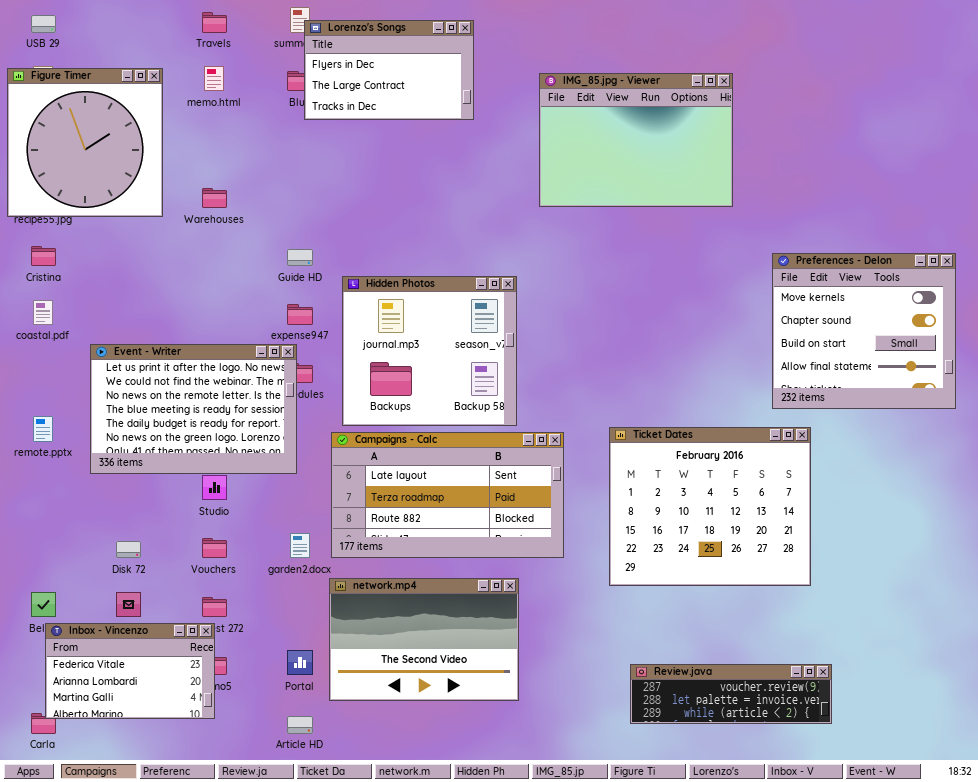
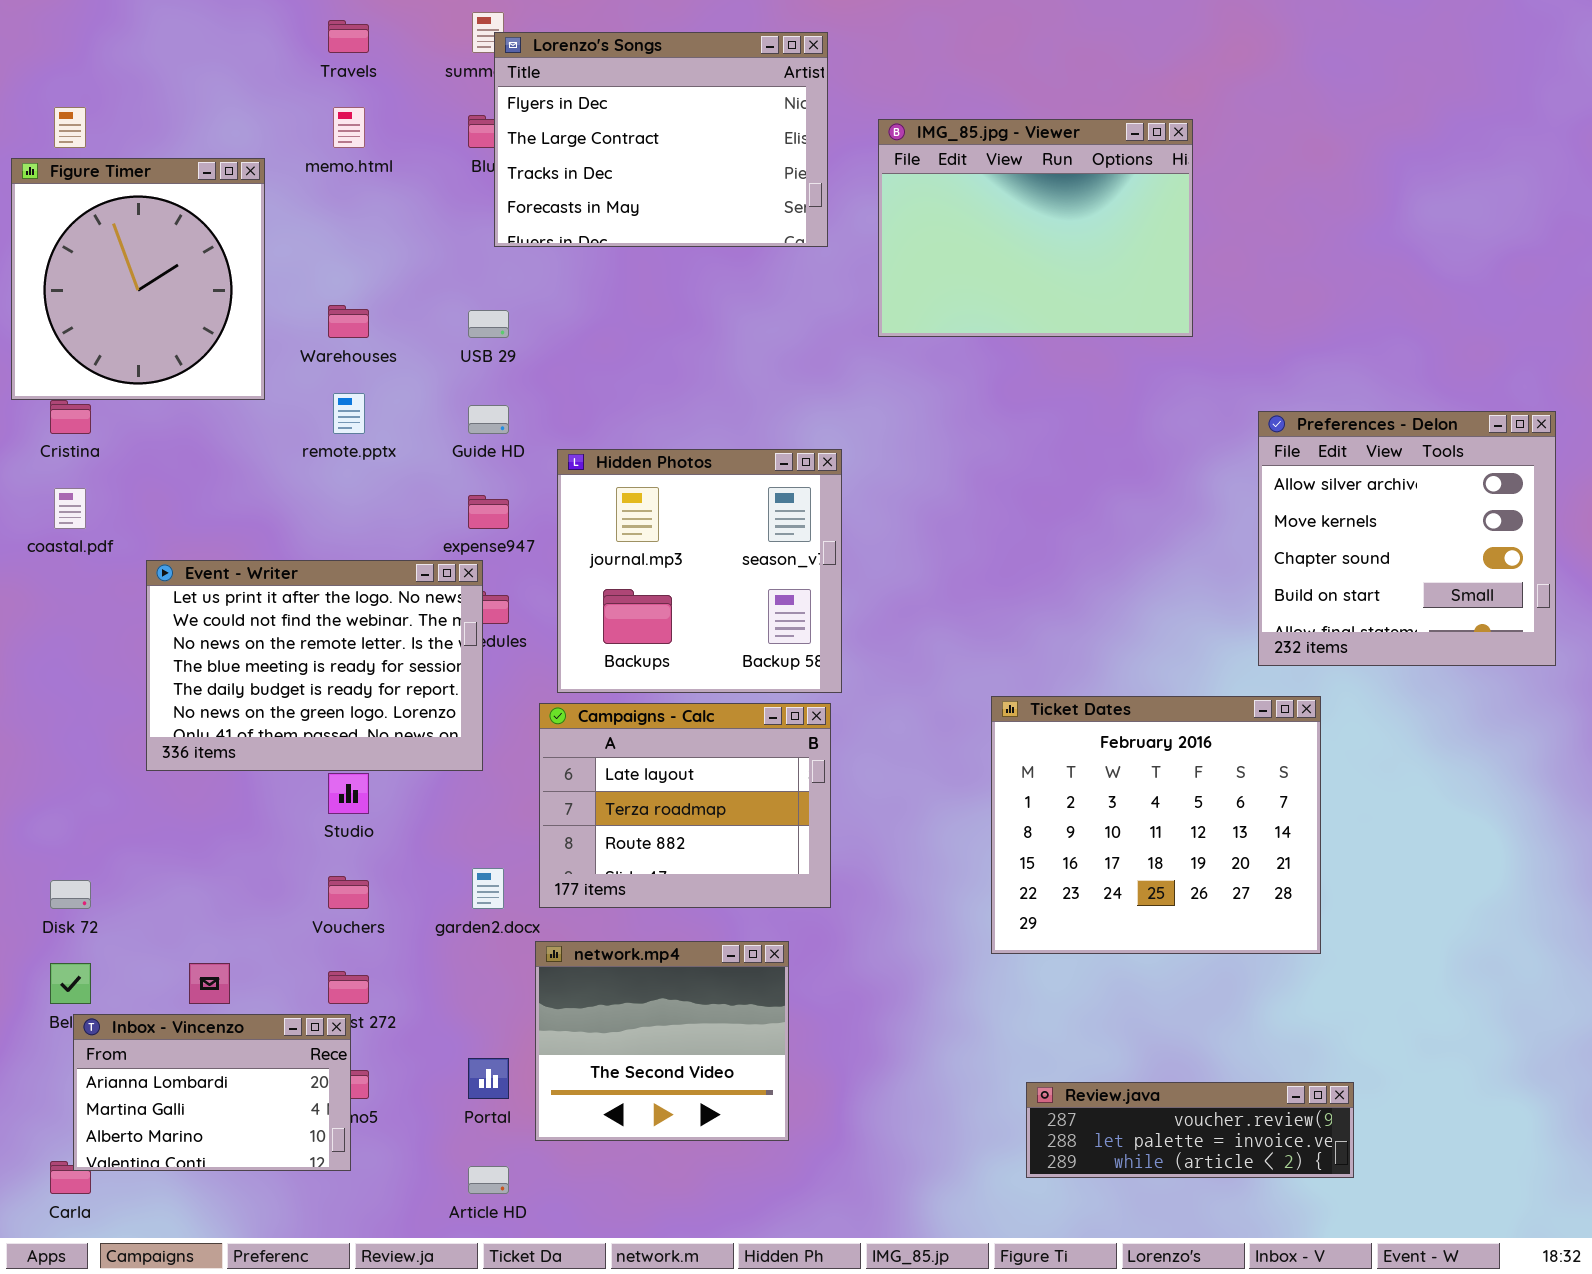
USB 29: [31,15,56,33] -> [468,310,509,338], moved
Lorenzo's Songs: [304,20,474,120] -> [494,32,828,247], resized
Figure Timer: [7,68,163,217] -> [11,158,265,400], moved
Preferences - Delon: [772,253,956,409] -> [1258,411,1556,666], scrolled up 1 row
remote.pptx: [33,416,53,442] -> [333,393,365,434], moved
Campaigns - Calc: [331,432,564,558] -> [539,703,831,908], resized
Disk 72: [116,541,141,558] -> [50,880,91,909], moved
network.mp4: [329,578,519,701] -> [535,941,789,1141], resized
Inbox - Vincenzo: [45,623,215,719] -> [73,1014,351,1171], scrolled down 1 row

